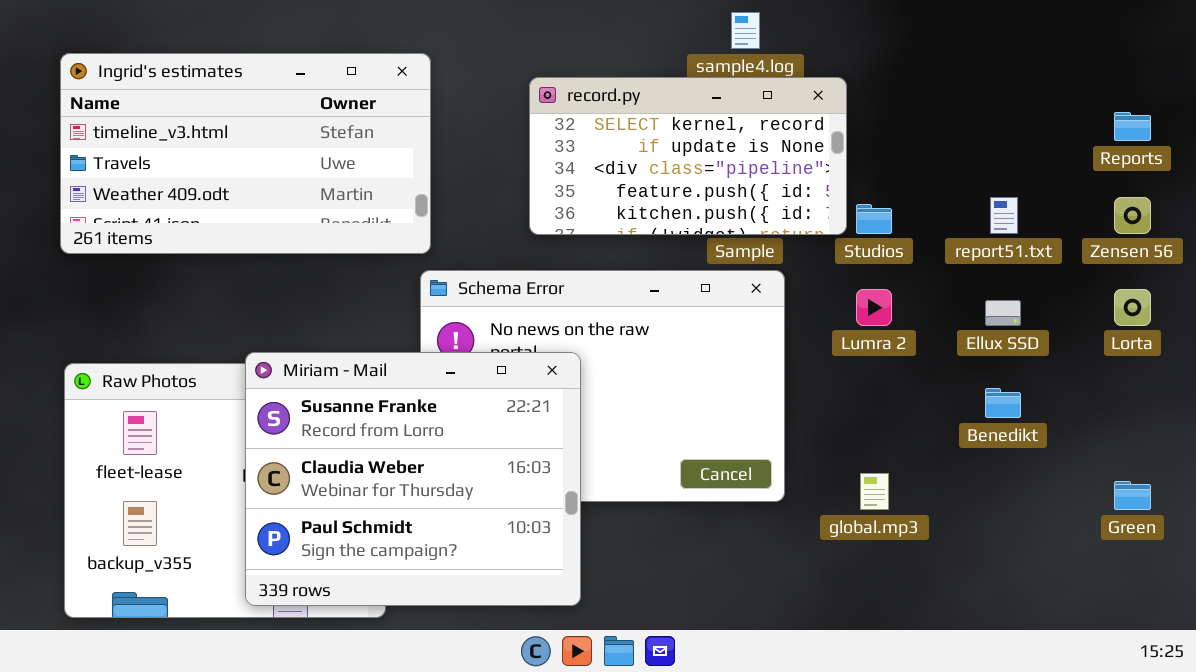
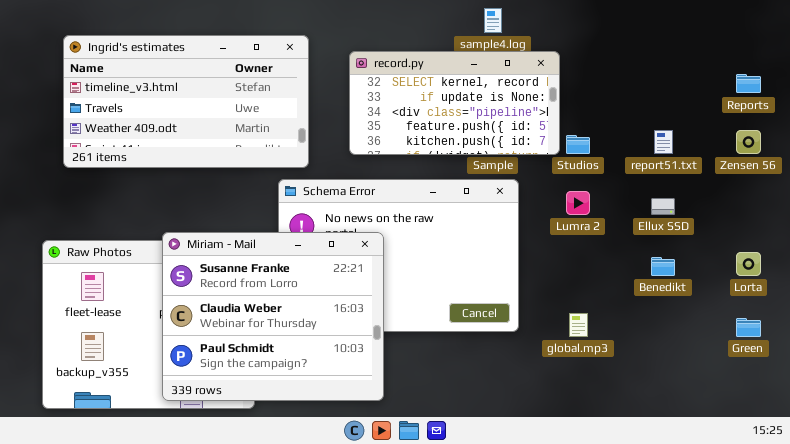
Ingrid's estimates: [60,53,431,254] -> [63,35,309,168], moved
Lorta: [1114,289,1151,326] -> [736,252,761,276], moved

